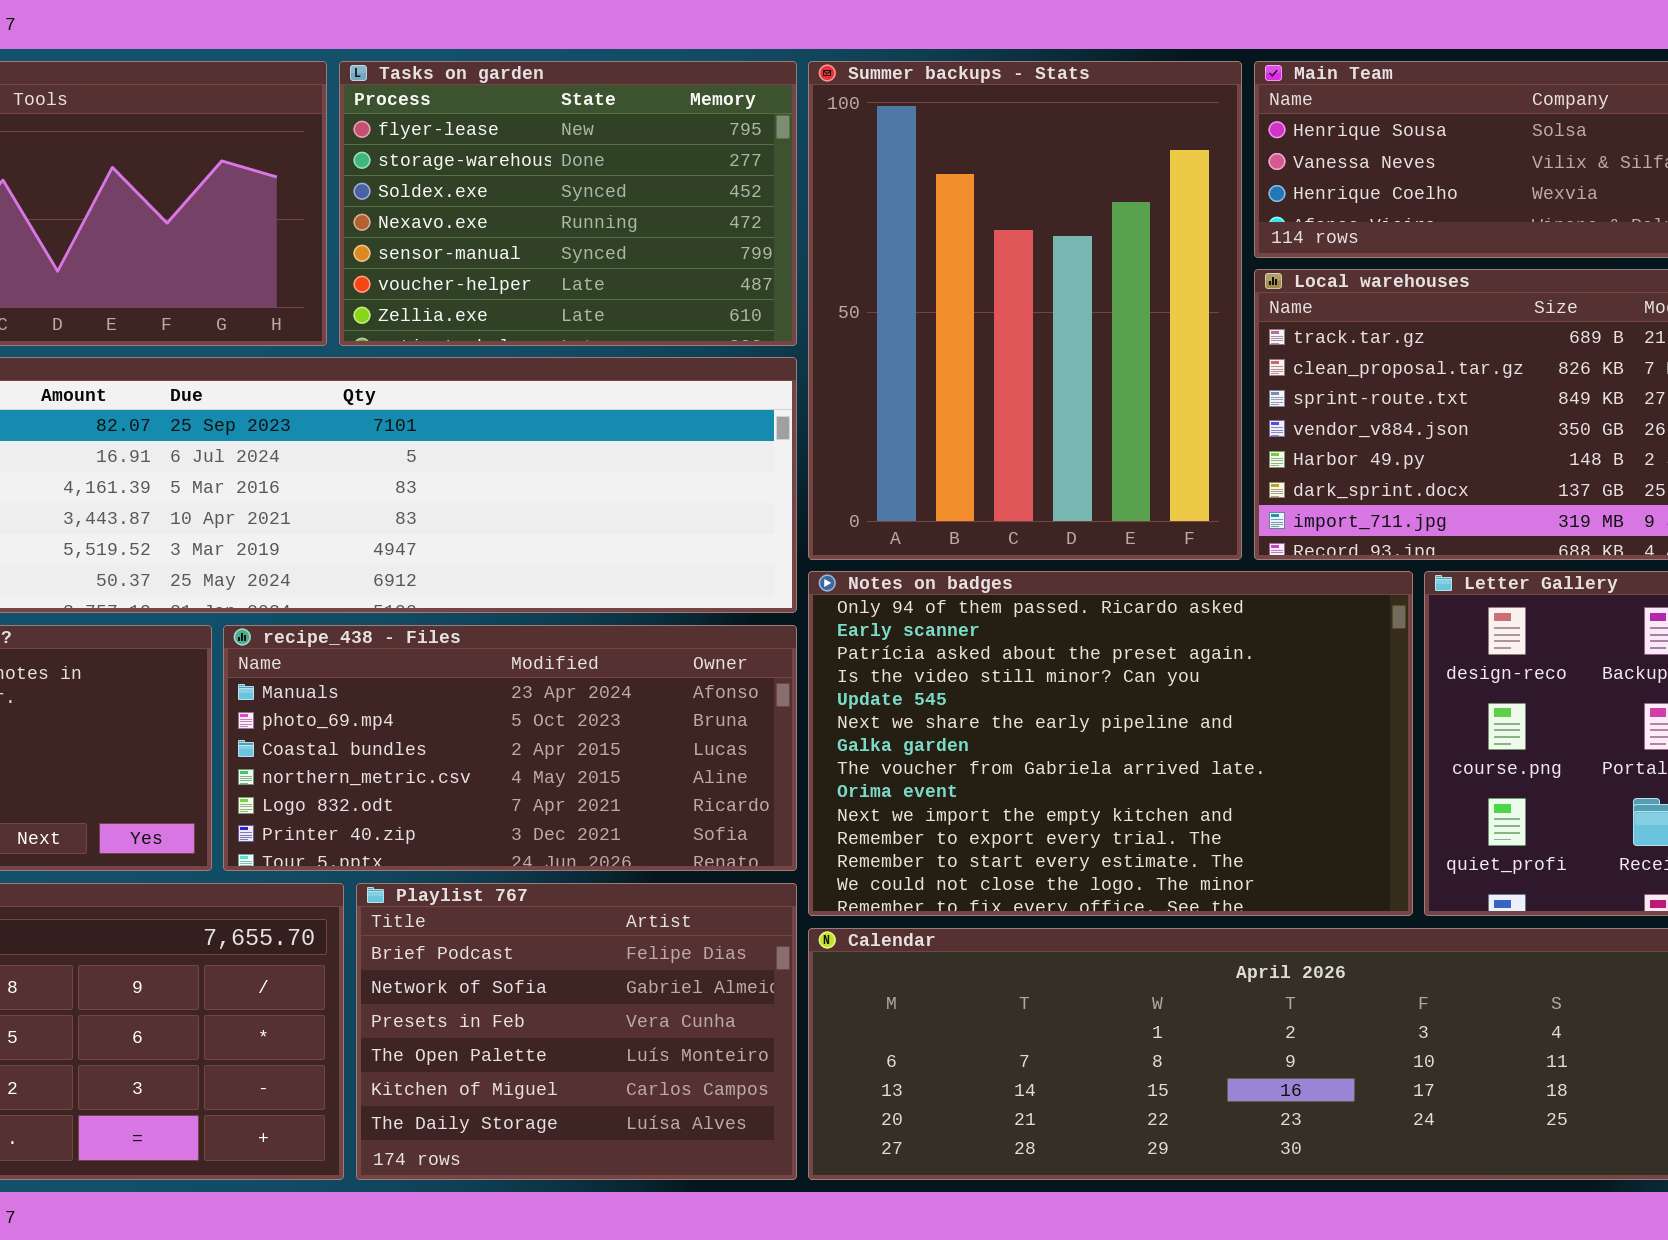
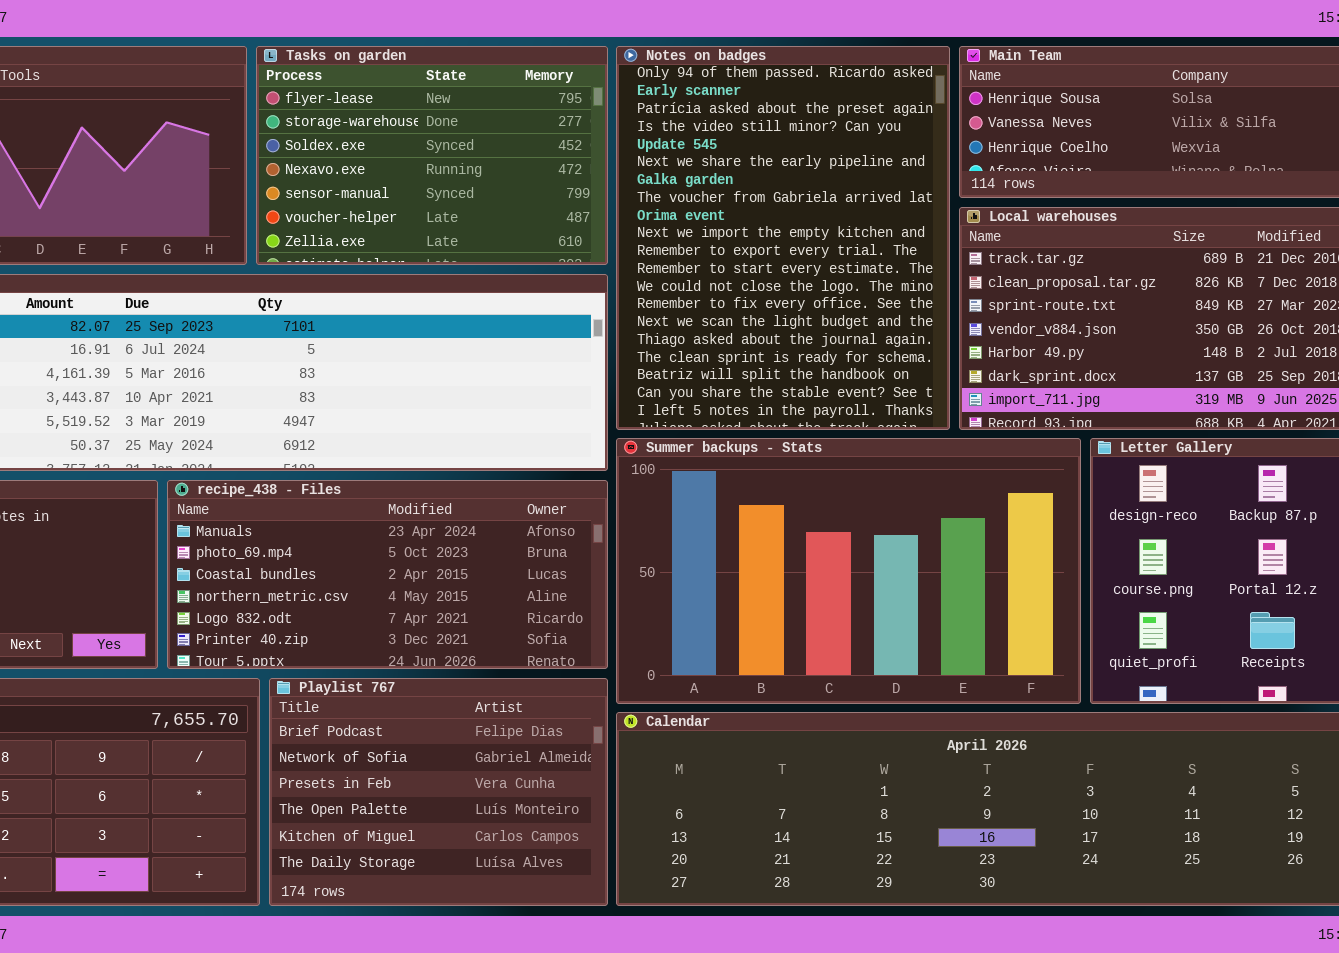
Summer backups - Stats: [808,61,1242,560] -> [616,438,1081,704], moved, resized
Notes on badges: [808,571,1413,916] -> [616,46,950,430], moved, resized

